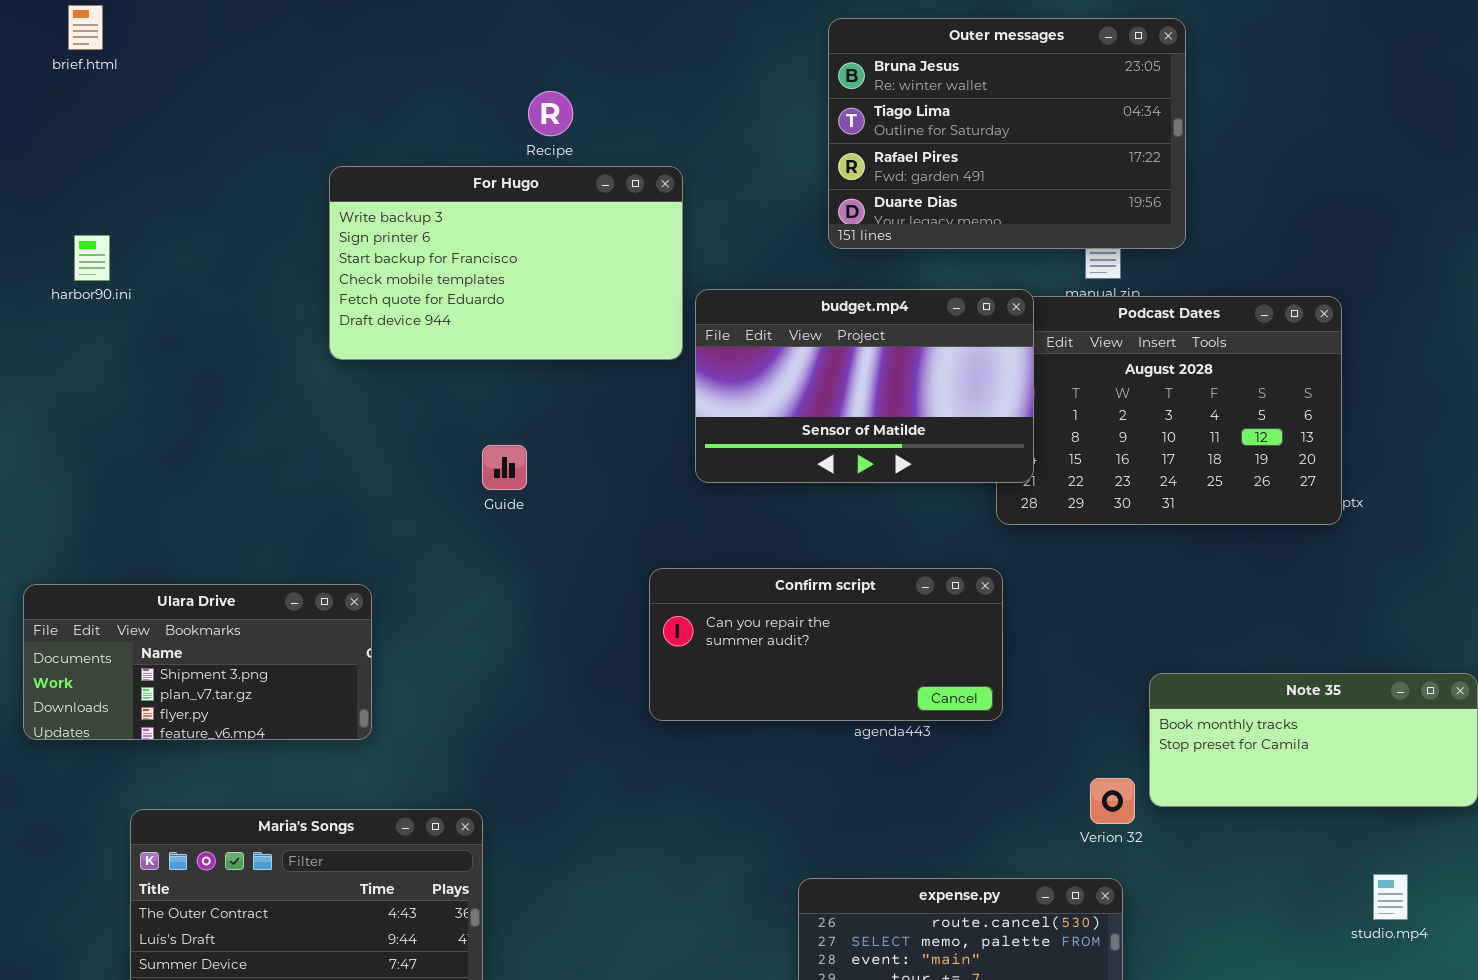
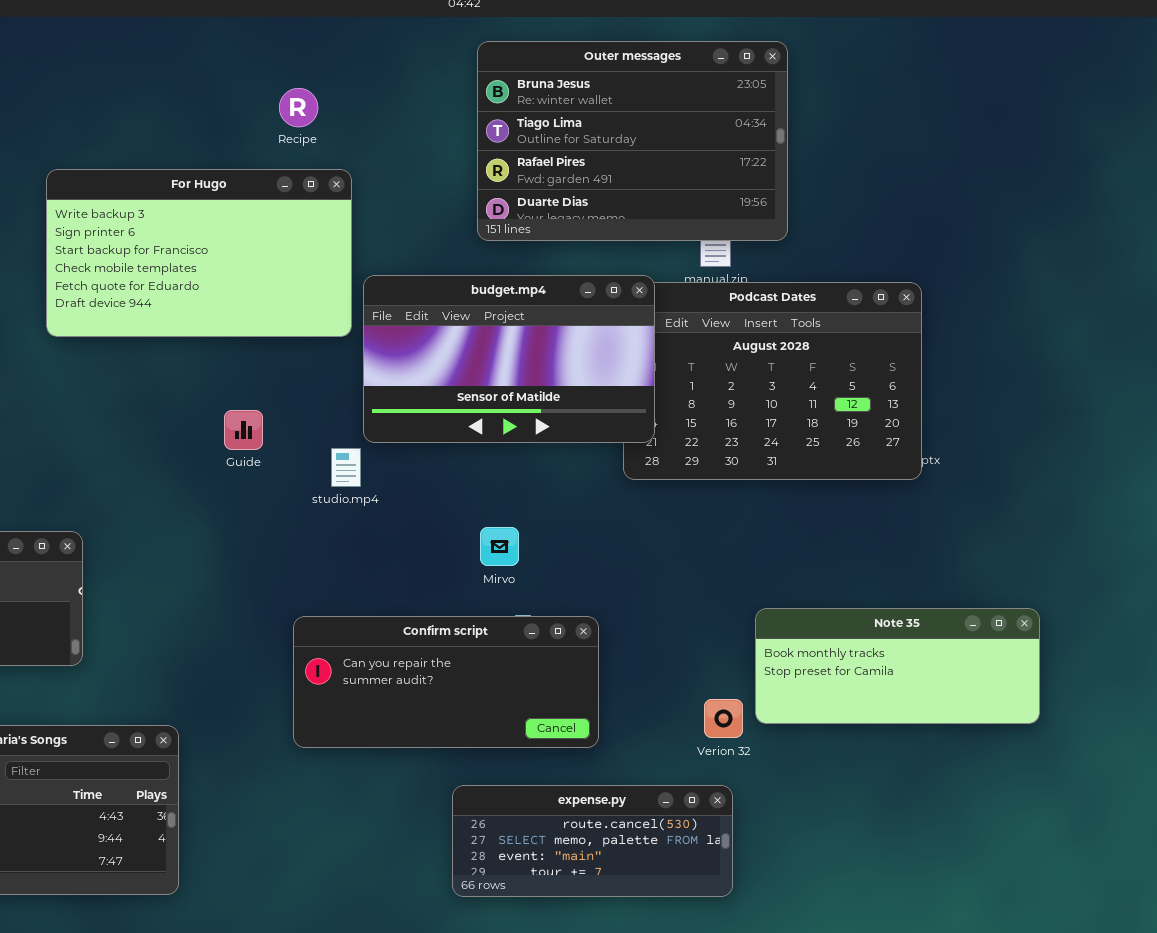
Recipe: [528,91,573,136] -> [279,88,318,127], moved
Guide: [482,445,527,490] -> [224,410,263,450], moved
Confirm script: [649,568,1003,721] -> [293,616,599,748], moved
studio.mp4: [1373,874,1408,920] -> [331,448,361,487], moved

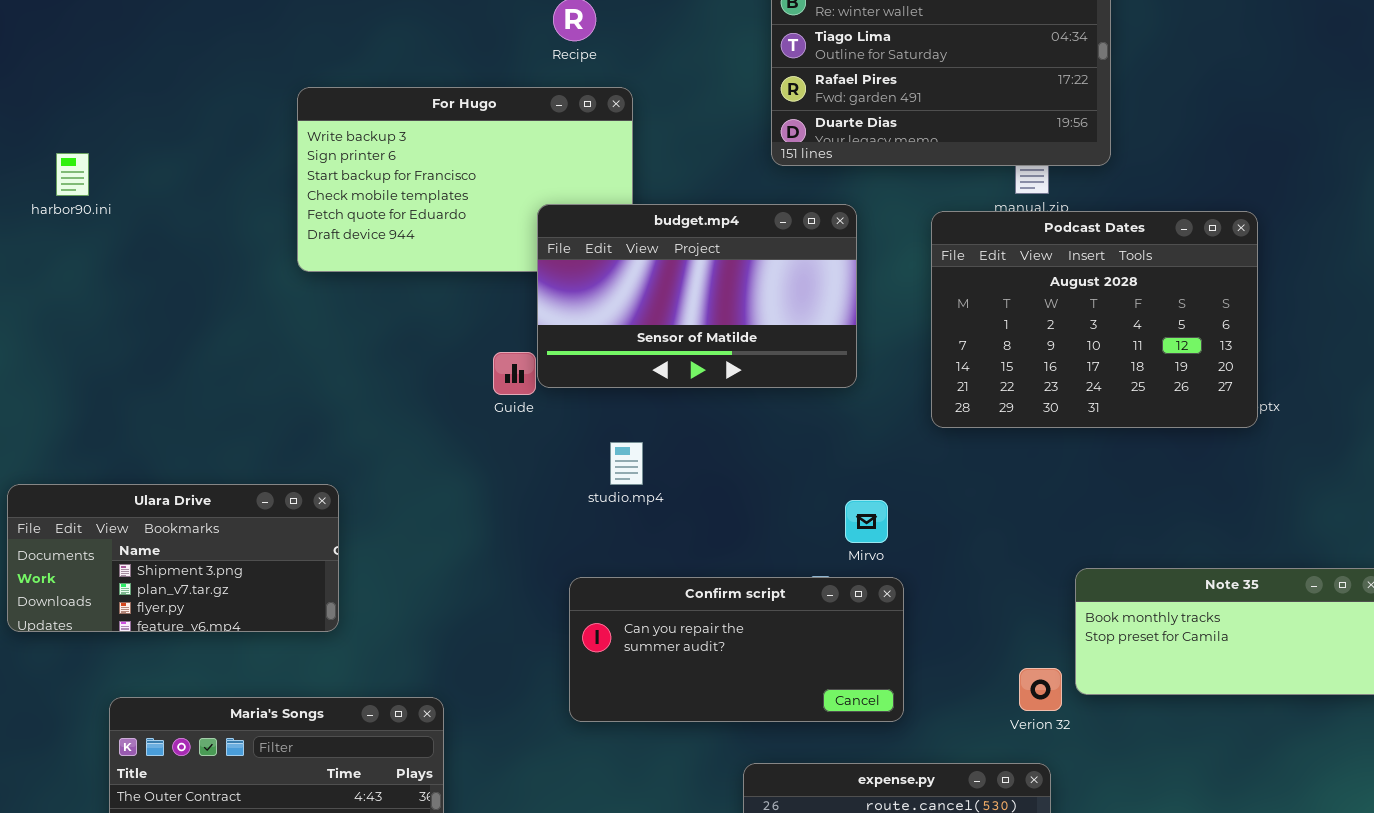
budget.mp4: [363,275,655,443] -> [537,204,857,388], moved
studio.mp4: [331,448,361,487] -> [610,442,643,485], moved
Mirvo: [480,527,519,566] -> [845,500,888,543], moved

